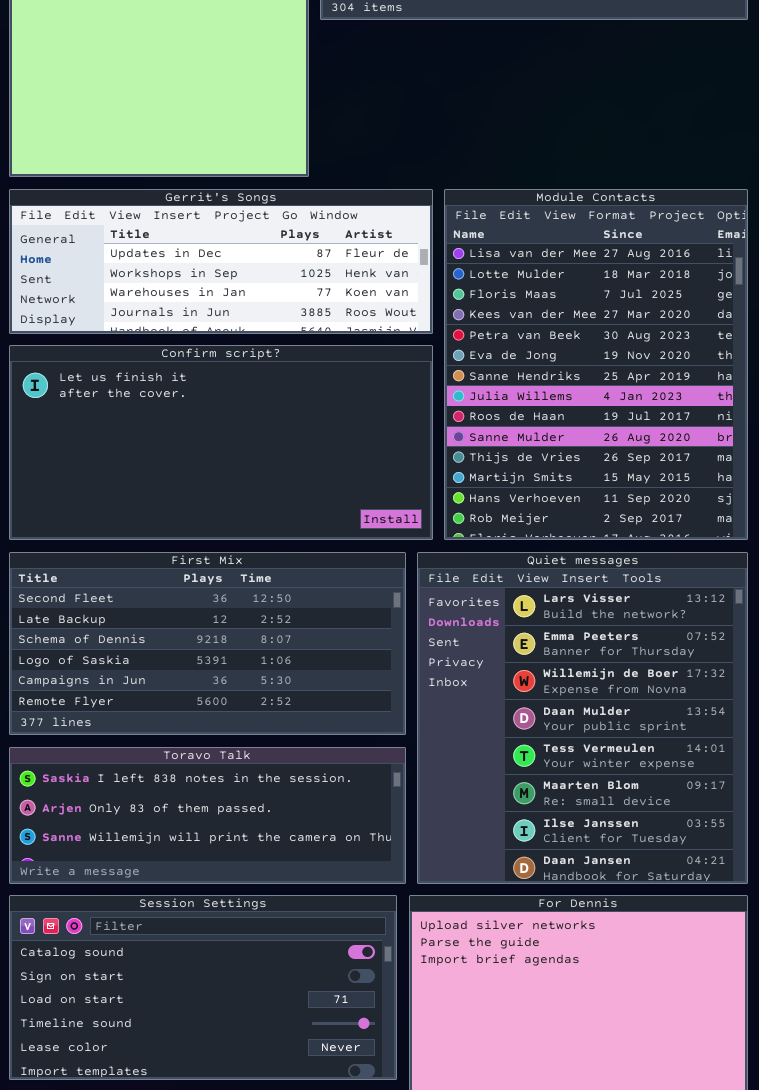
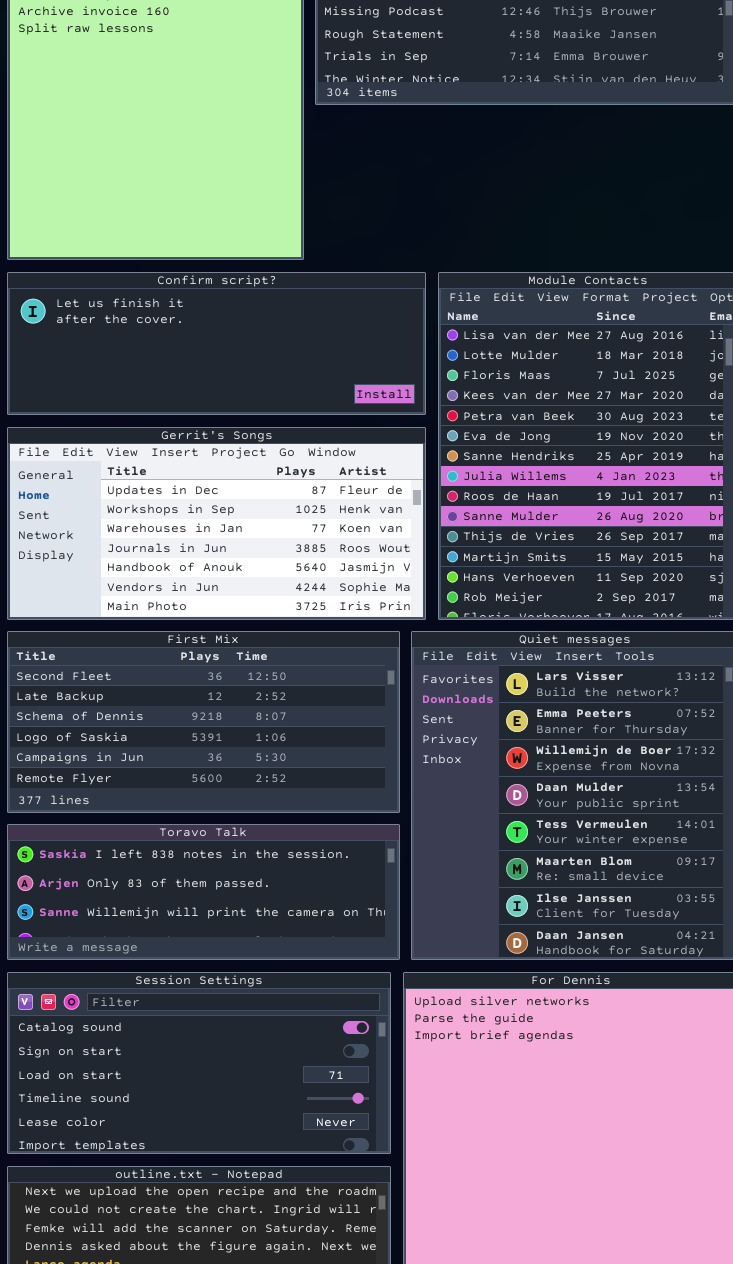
Gerrit's Songs: [9,189,433,334] -> [7,427,426,620], moved, resized
Confirm script?: [9,345,433,540] -> [7,272,426,415], moved, resized

